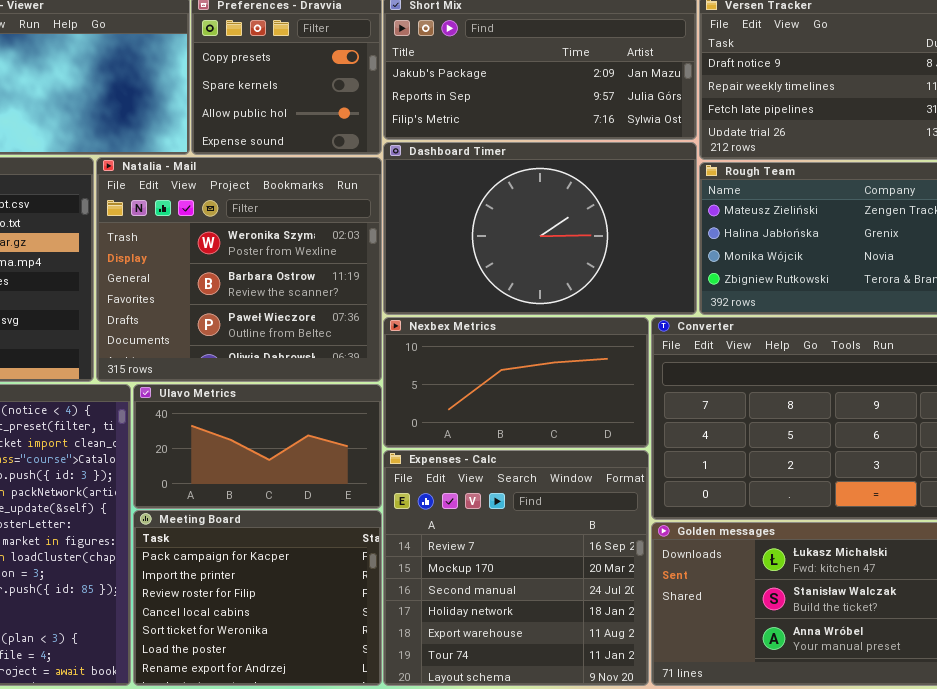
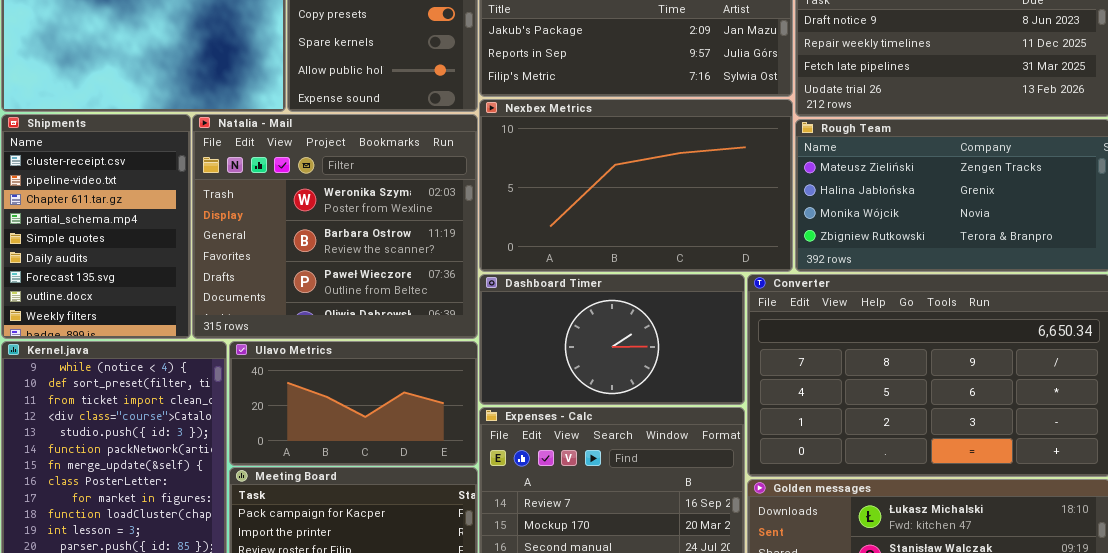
Dashboard Timer: [383,142,697,315] -> [479,274,745,405], moved, resized
Nexbex Metrics: [383,317,649,448] -> [479,99,793,272], moved, resized

